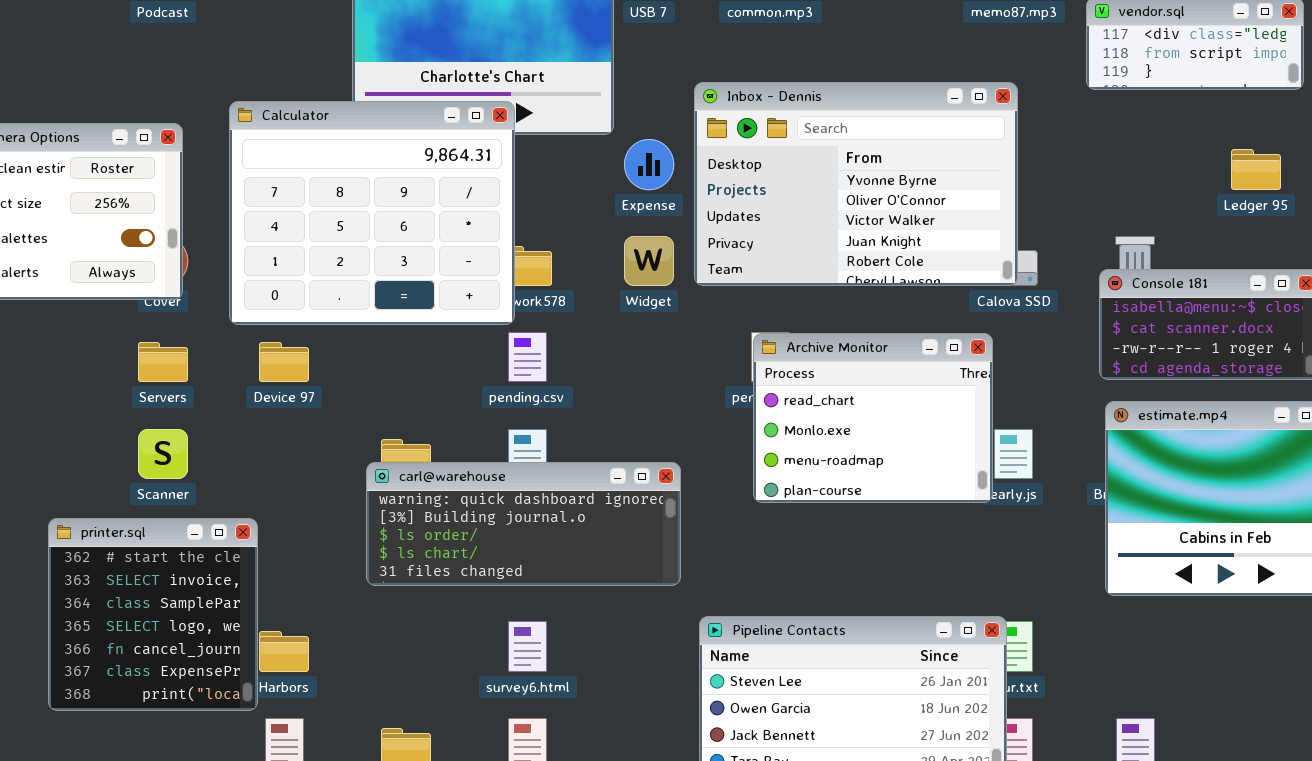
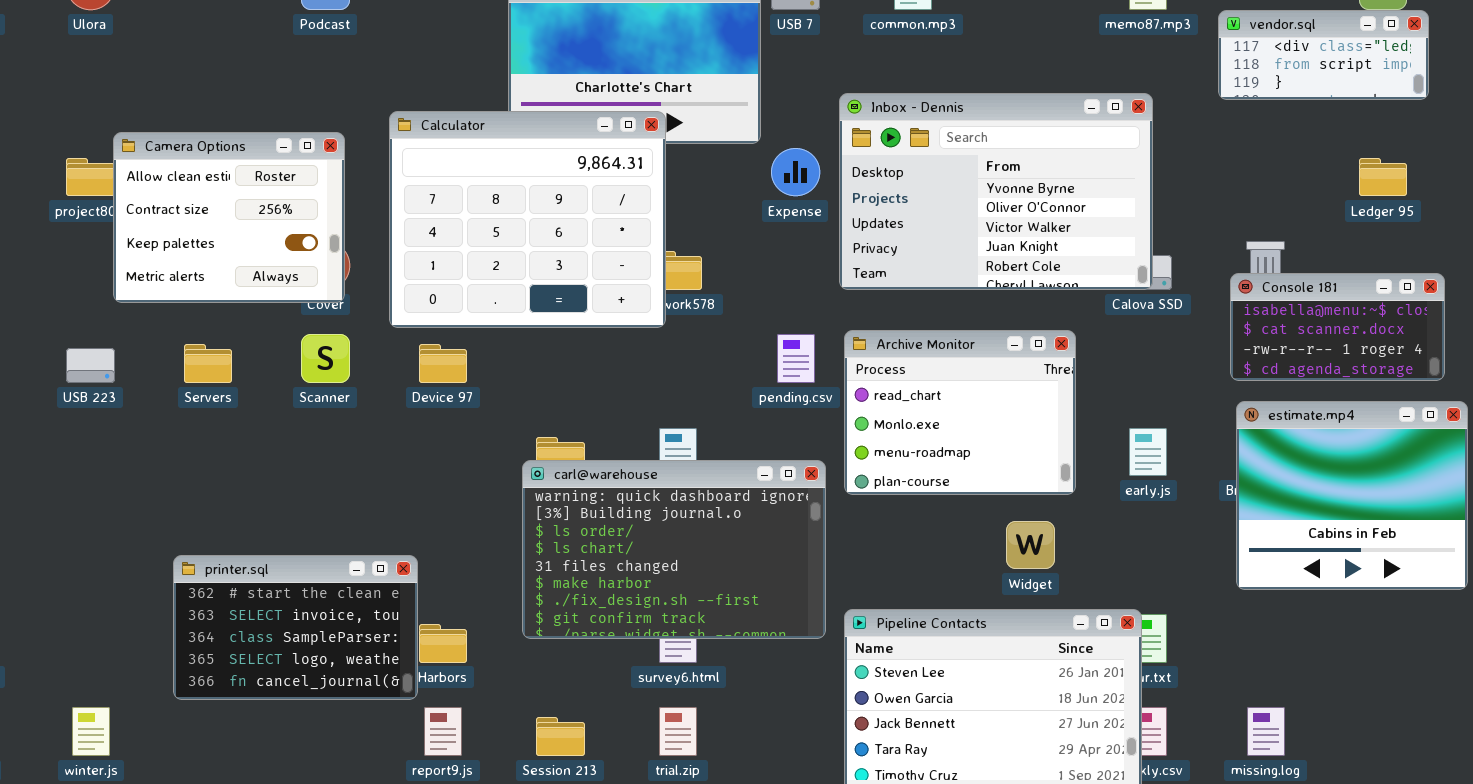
Widget: [624,236,674,286] -> [1006,521,1055,569], moved
pending.csv: [508,332,547,382] -> [777,334,815,383], moved
Archive Monitor: [753,333,993,503] -> [844,330,1076,495], moved
Servers: [138,342,188,382] -> [184,344,232,383], moved
Scanner: [138,429,188,479] -> [301,334,350,383], moved
carl@warehouse: [366,462,681,586] -> [522,460,826,639], resized
printer.sql: [48,518,258,711] -> [173,555,418,700], resized

